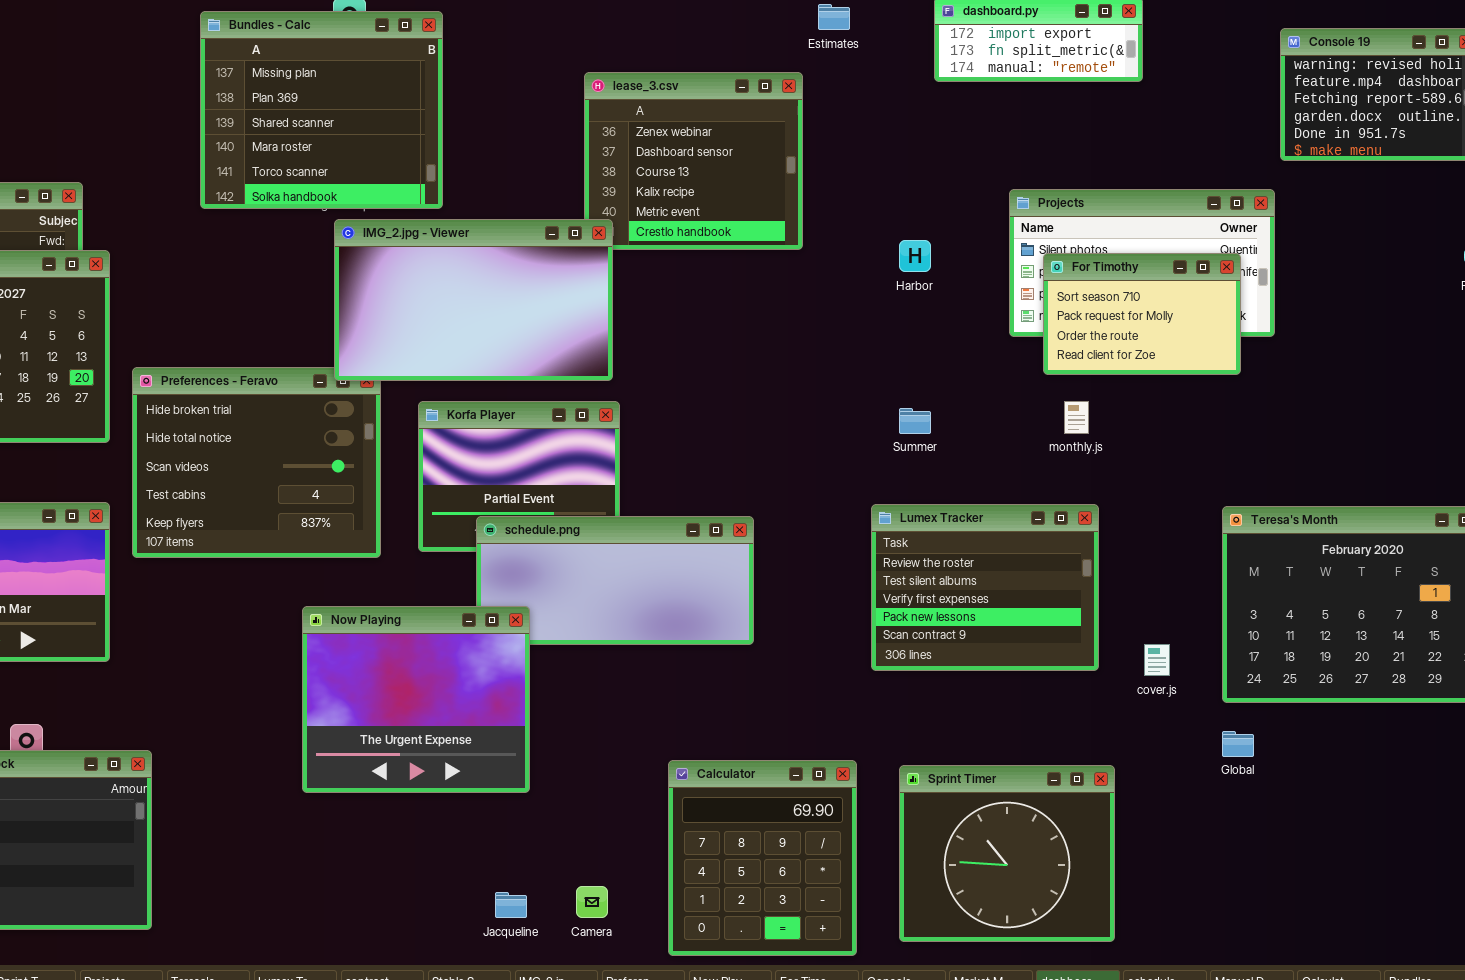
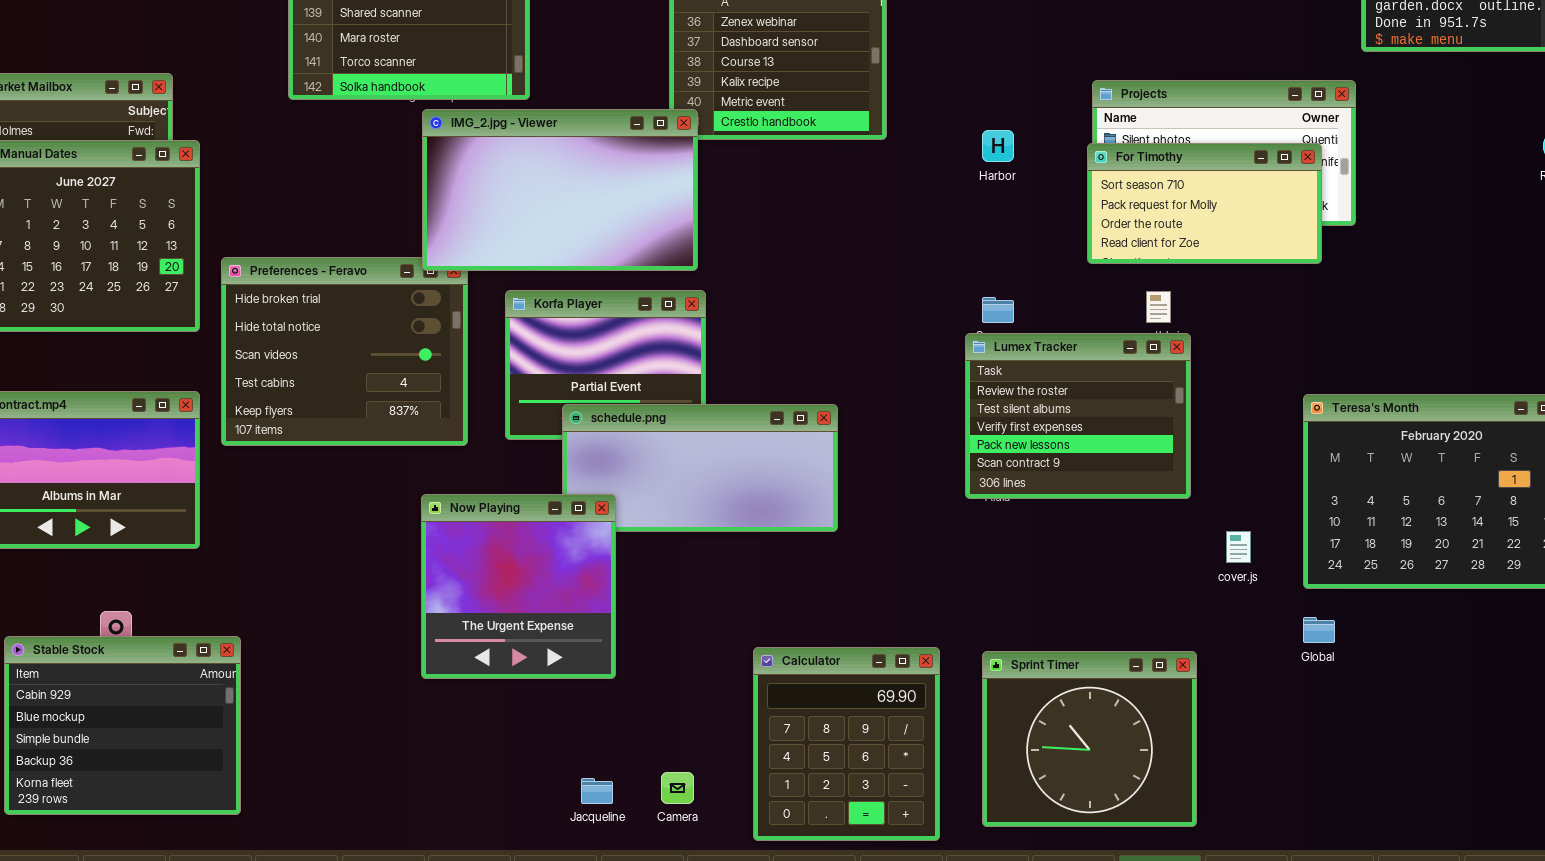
For Timothy: [1043,253,1241,375] -> [1087,143,1322,264], resized
Lumex Tracker: [871,504,1099,671] -> [965,333,1191,499], moved
Now Playing: [302,606,530,793] -> [421,494,616,679], resized

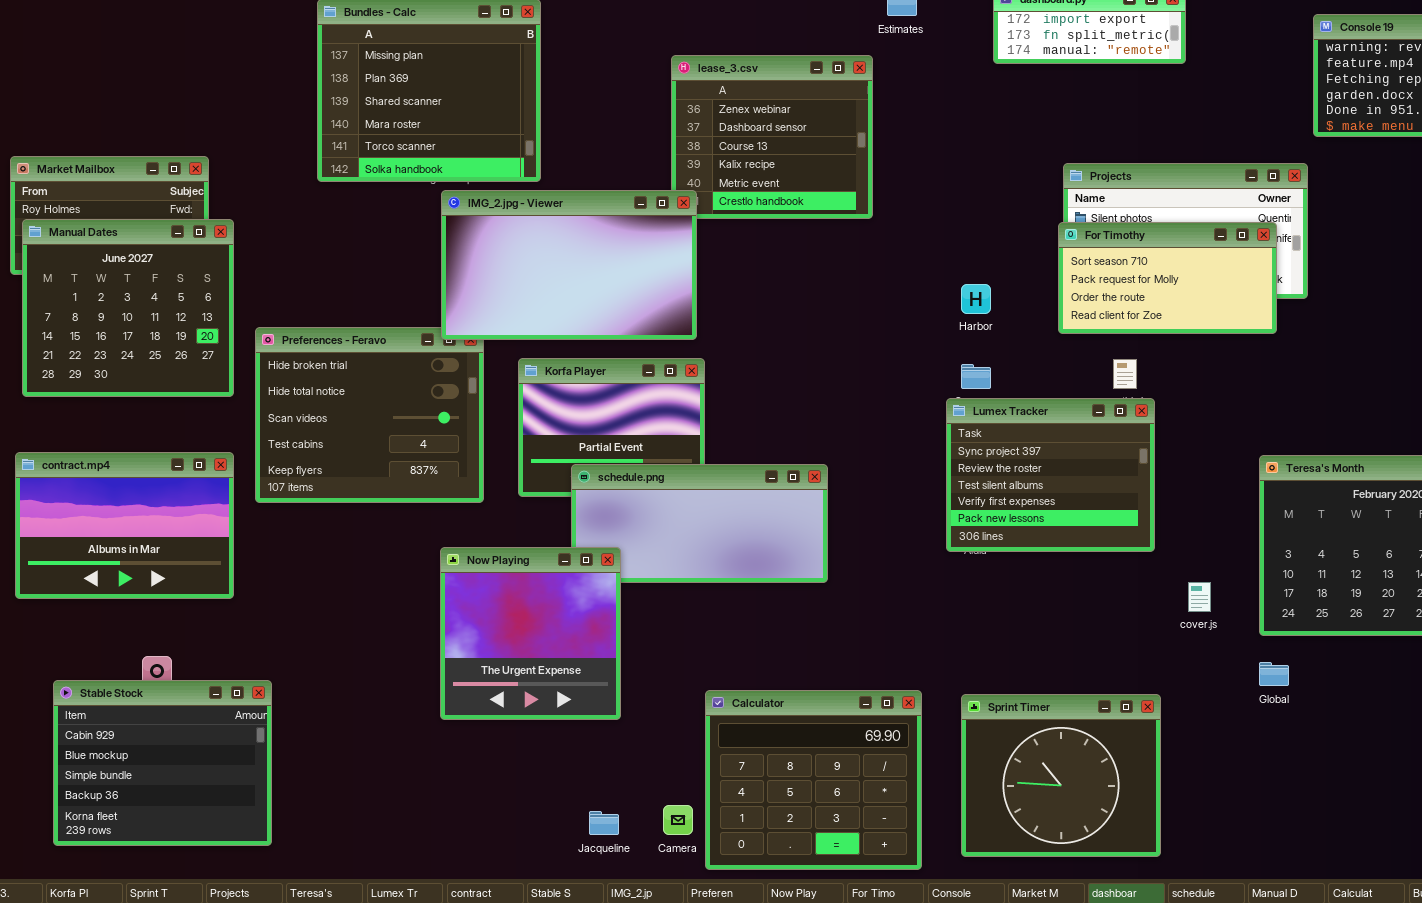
Harbor: [982,130,1014,162] -> [961,284,991,314], moved
Lumex Tracker: [965,333,1191,499] -> [946,398,1155,552], scrolled up 1 row
Calculator: [753,647,940,841] -> [705,690,922,870], resized

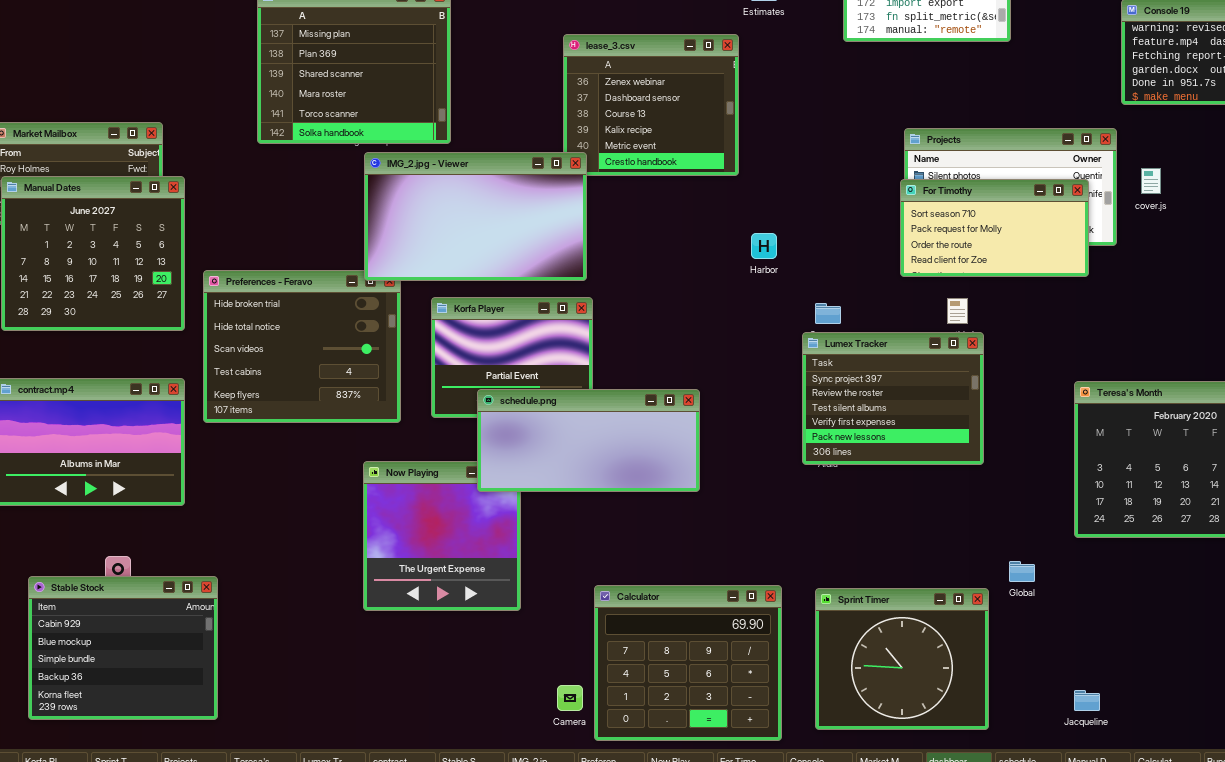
Harbor: [961,284,991,314] -> [751,233,777,259], moved
schedule.png: [571,464,828,583] -> [477,389,700,492], raised
cover.js: [1188,582,1211,612] -> [1141,168,1161,194], moved
Global: [1259,662,1289,686] -> [1009,561,1035,582], moved
Jacqueline: [589,811,619,835] -> [1074,690,1100,711], moved

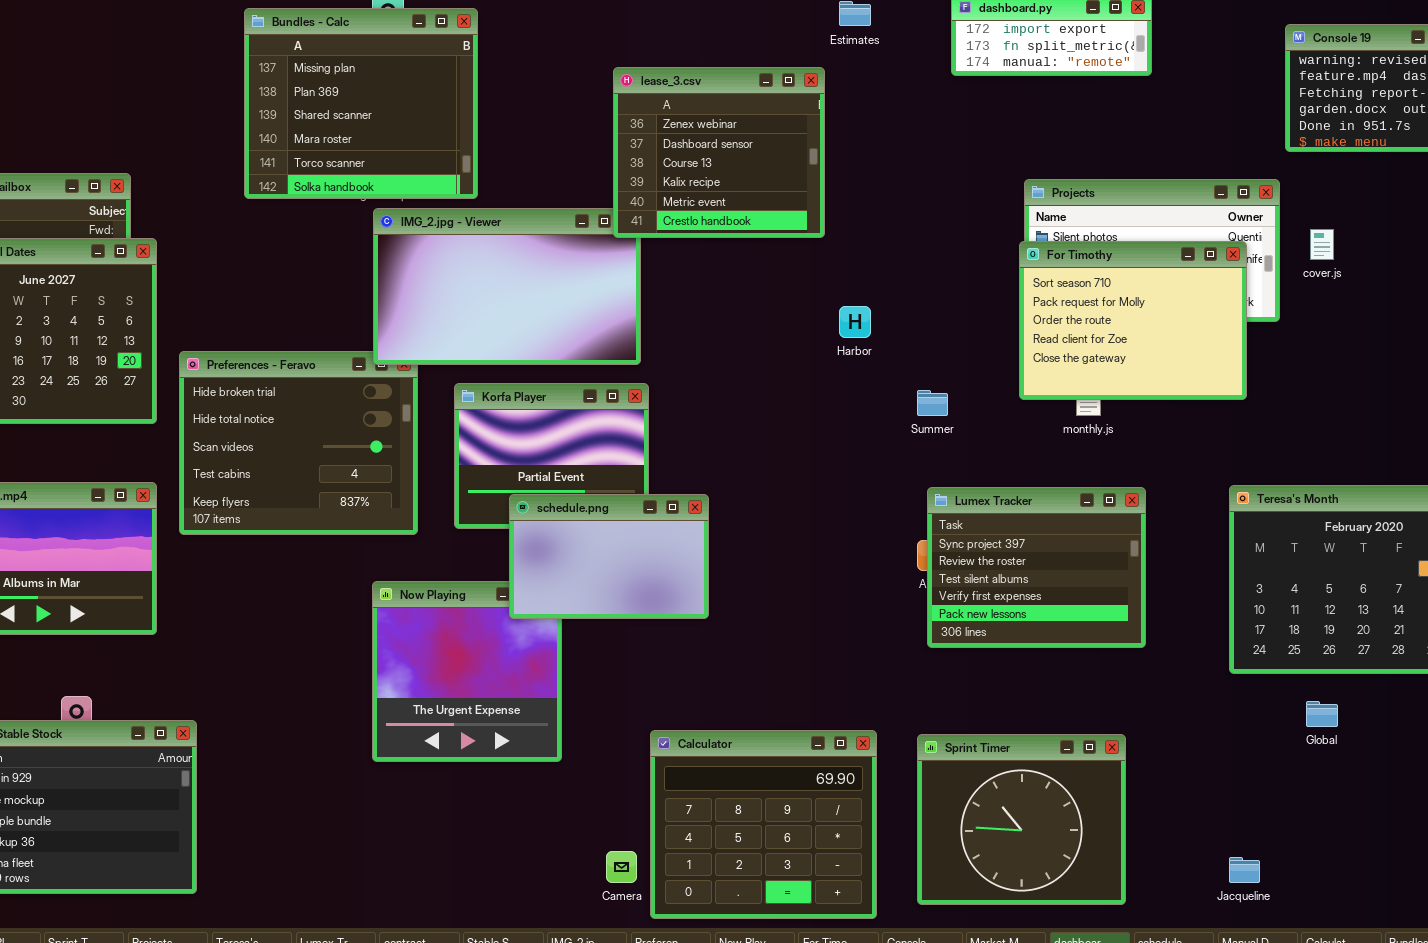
lease_3.csv: [563,34,739,176] -> [613,67,825,238], raised
For Timothy: [900,179,1089,277] -> [1019,241,1247,400], resized
Lumex Tracker: [802,332,984,465] -> [927,487,1146,648], moved
schedule.png: [477,389,700,492] -> [509,494,709,619], resized
Global: [1009,561,1035,582] -> [1306,701,1338,727], moved

